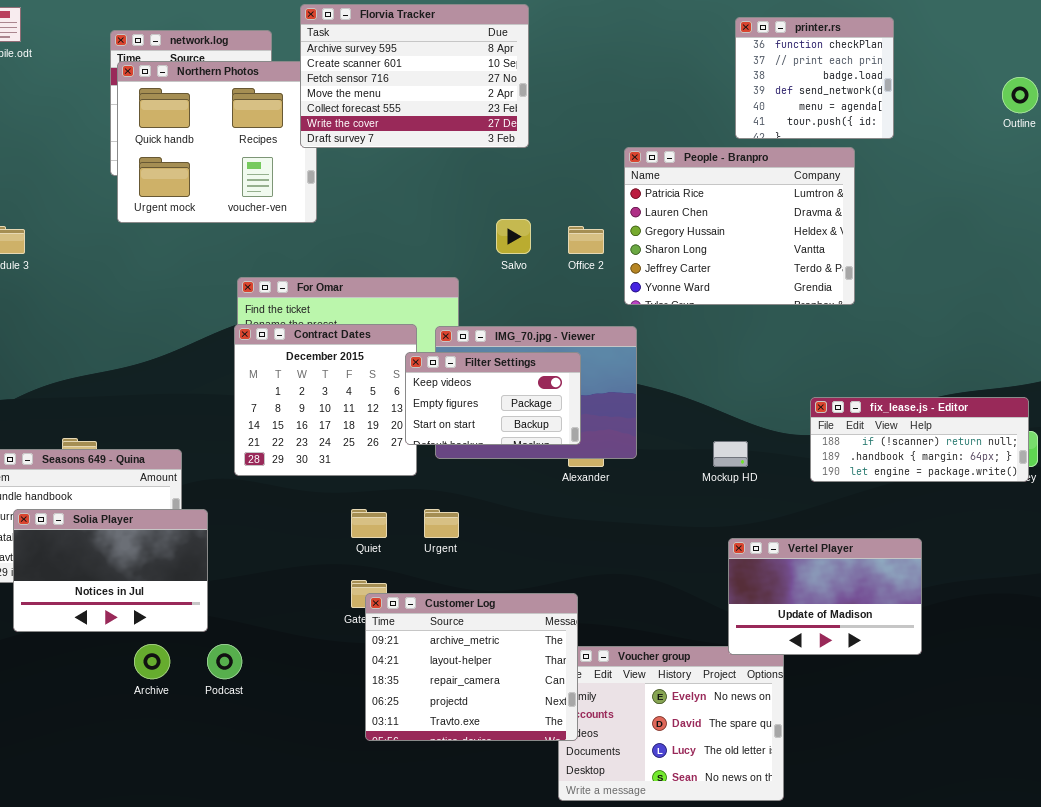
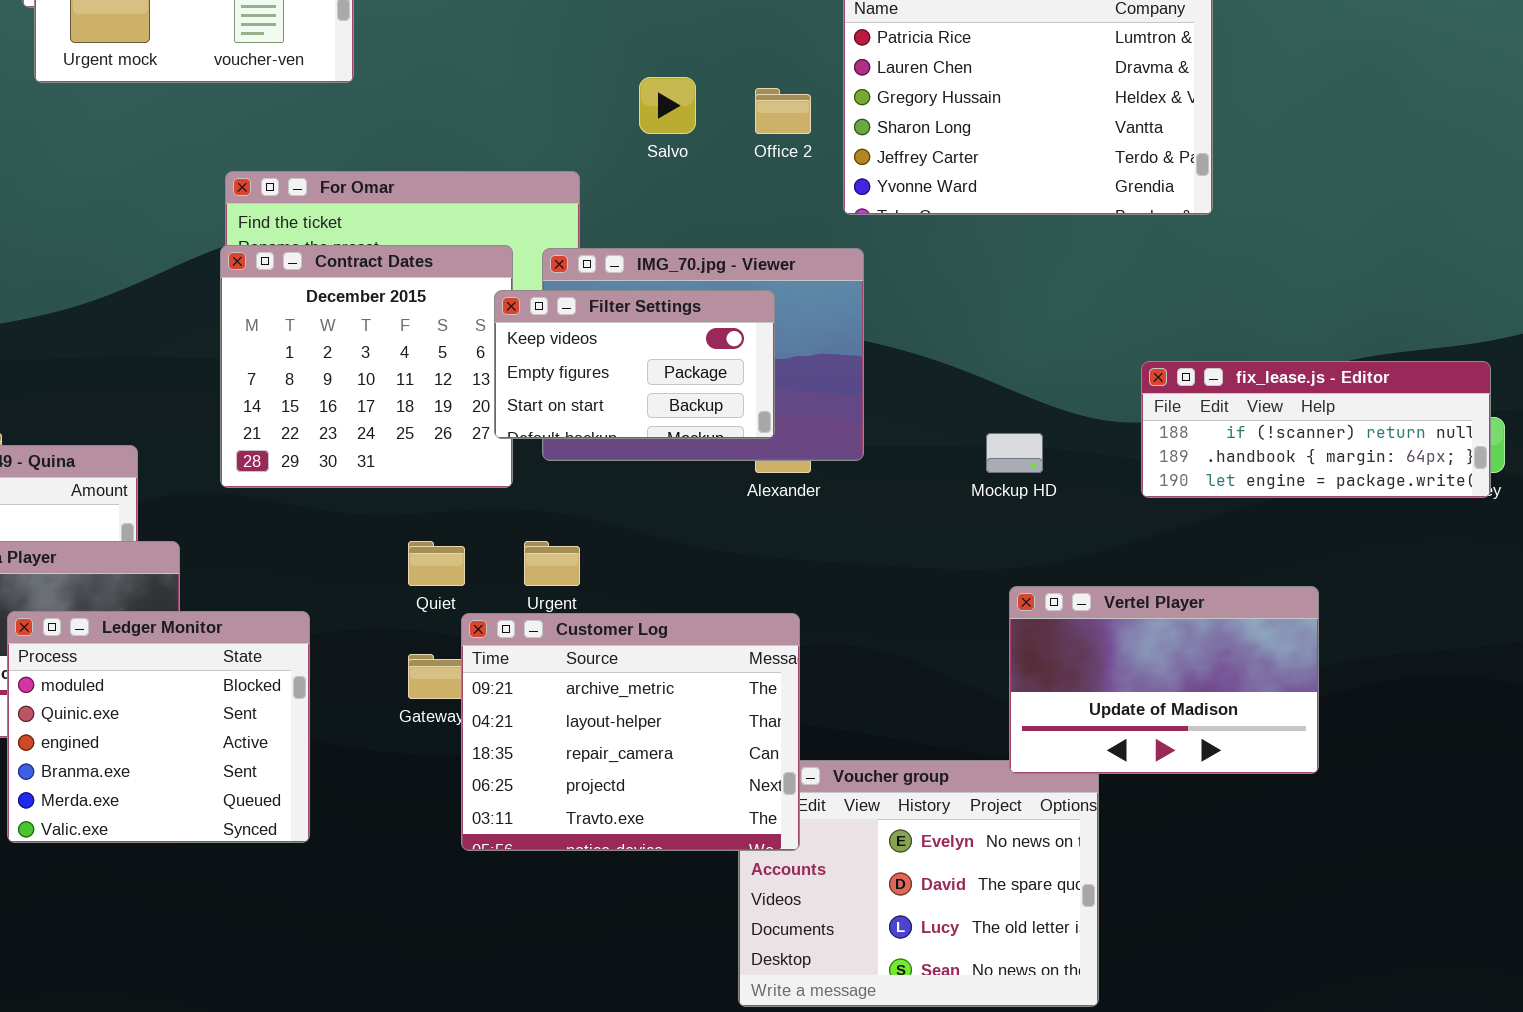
Ledger Monitor: none -> [7,611,310,843], opened
Customer Log: [365,593,578,741] -> [461,613,800,851], moved

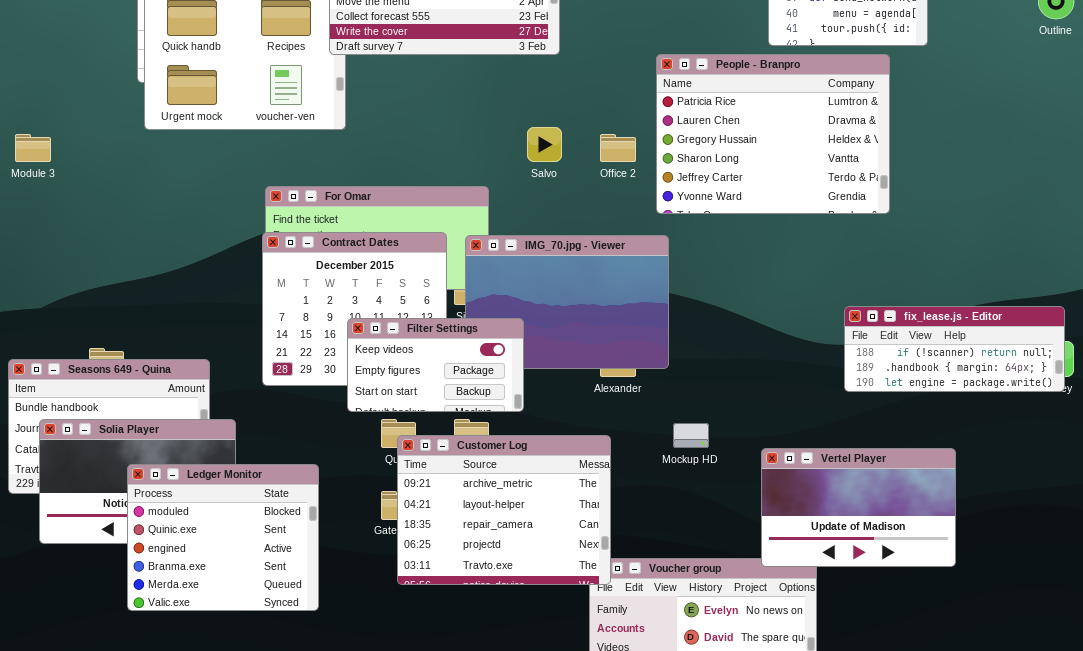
Filter Settings: [494,290,775,439] -> [347,318,524,412], moved
Mockup HD: [986,433,1043,473] -> [673,423,709,448], moved
Customer Log: [461,613,800,851] -> [397,435,611,585], moved

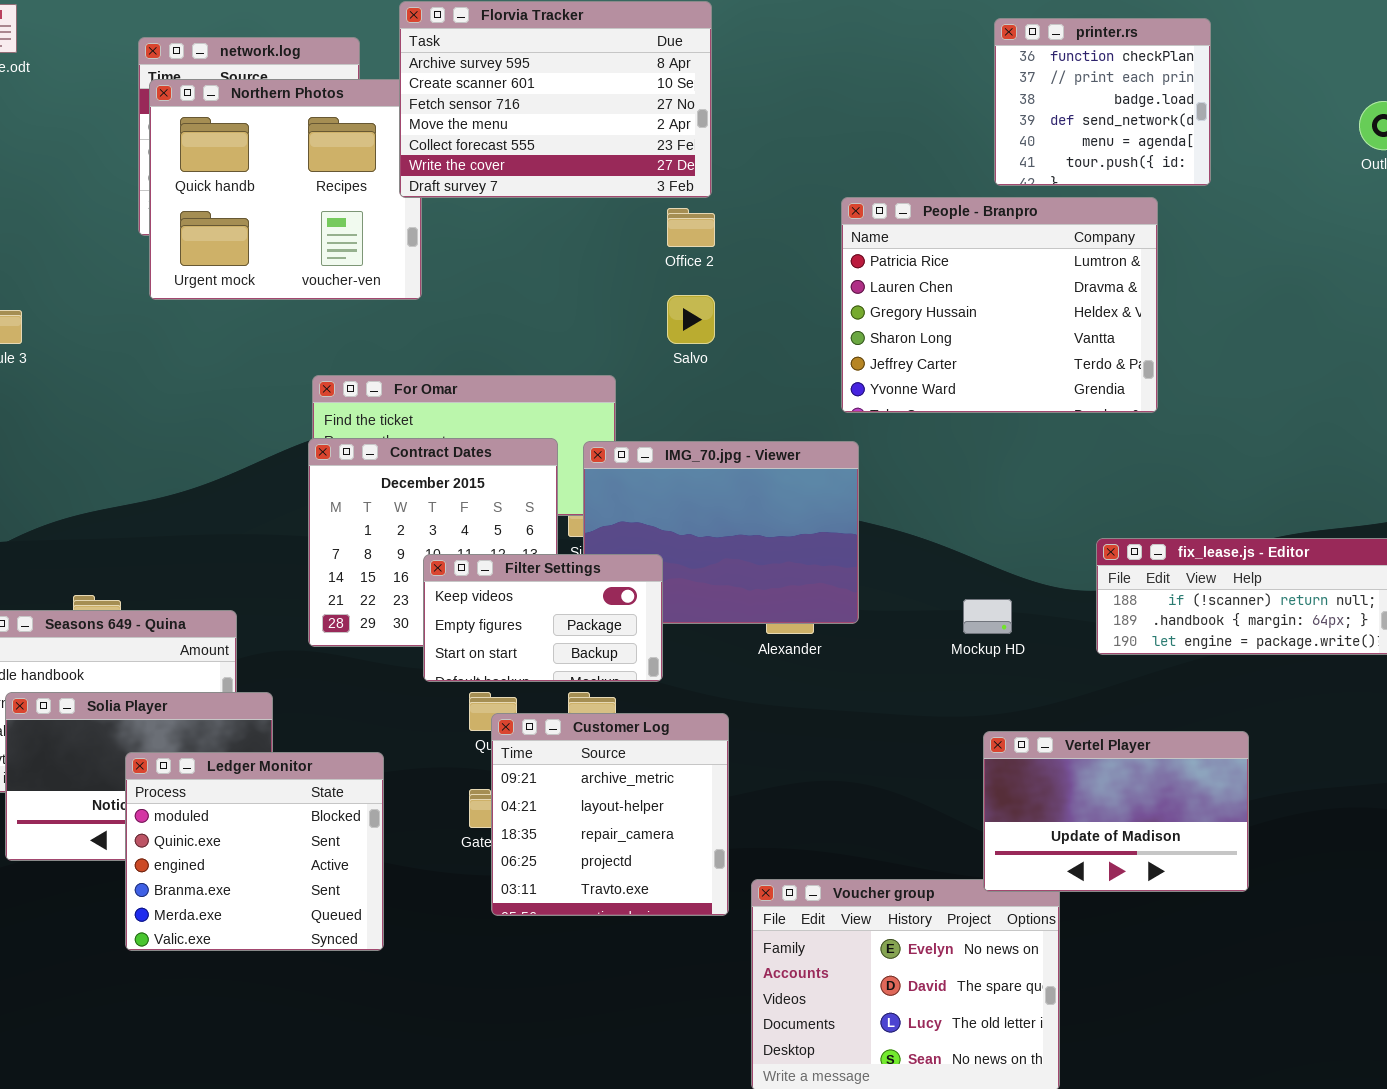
Office 2: [600,134,636,162] -> [667,208,715,247], moved
Mockup HD: [673,423,709,448] -> [963,599,1012,634], moved
Customer Log: [397,435,611,585] -> [491,713,729,916], resized

